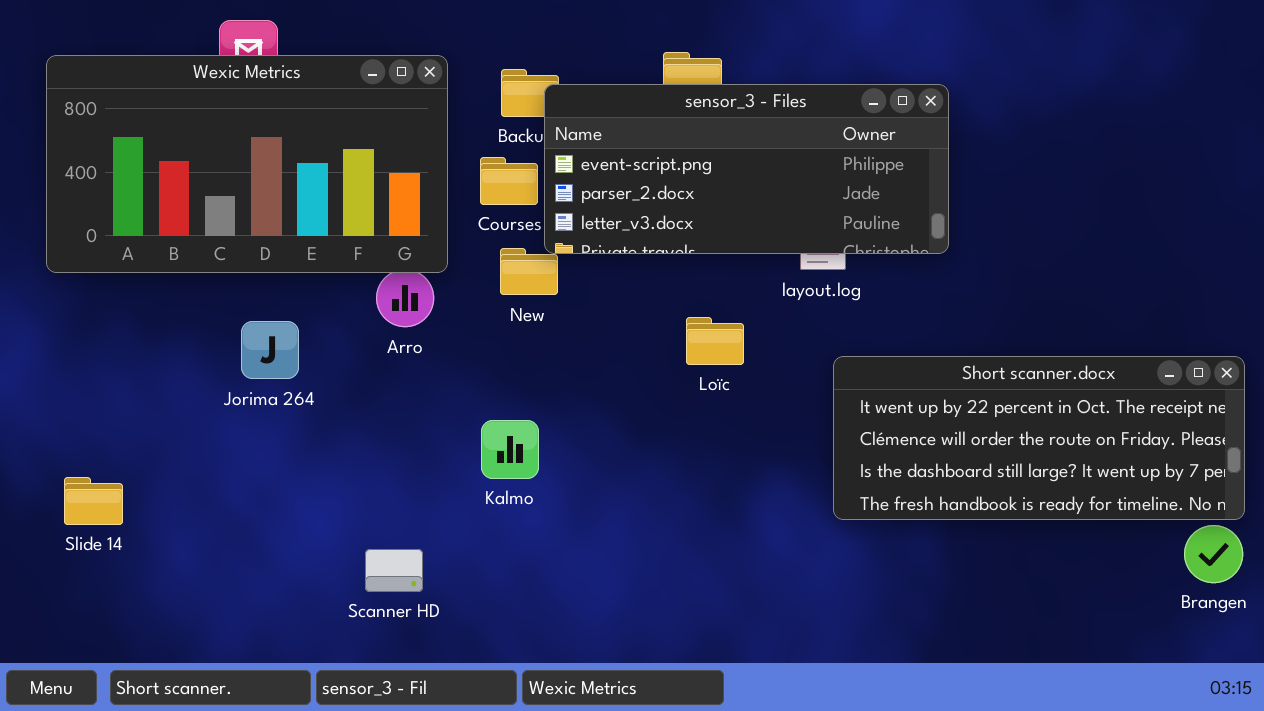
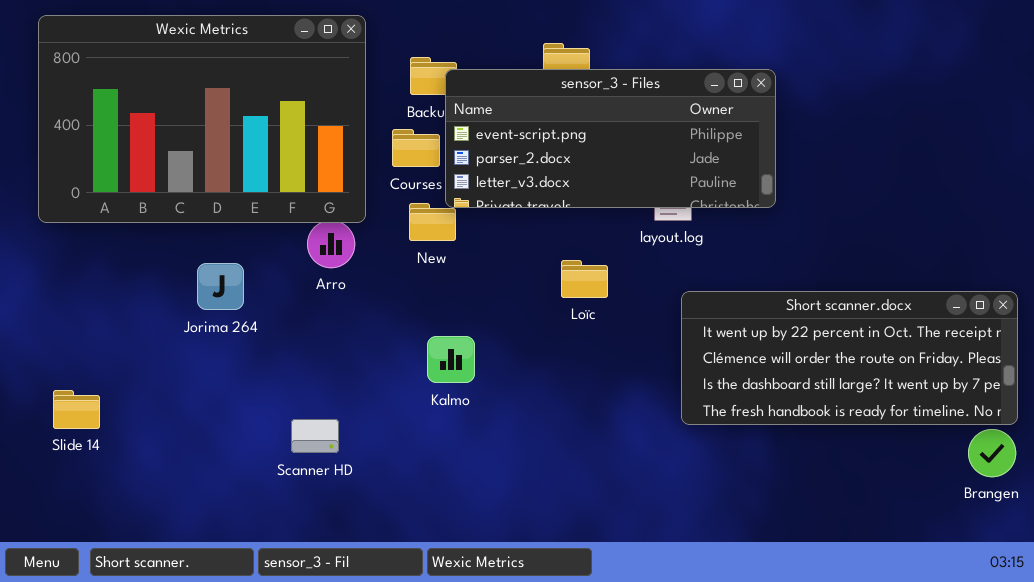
Wexic Metrics: [46,55,448,273] -> [38,15,366,223], resized
Kalmo: [481,420,539,479] -> [427,336,475,383], moved
Scanner HD: [365,549,423,592] -> [291,419,339,453], moved

